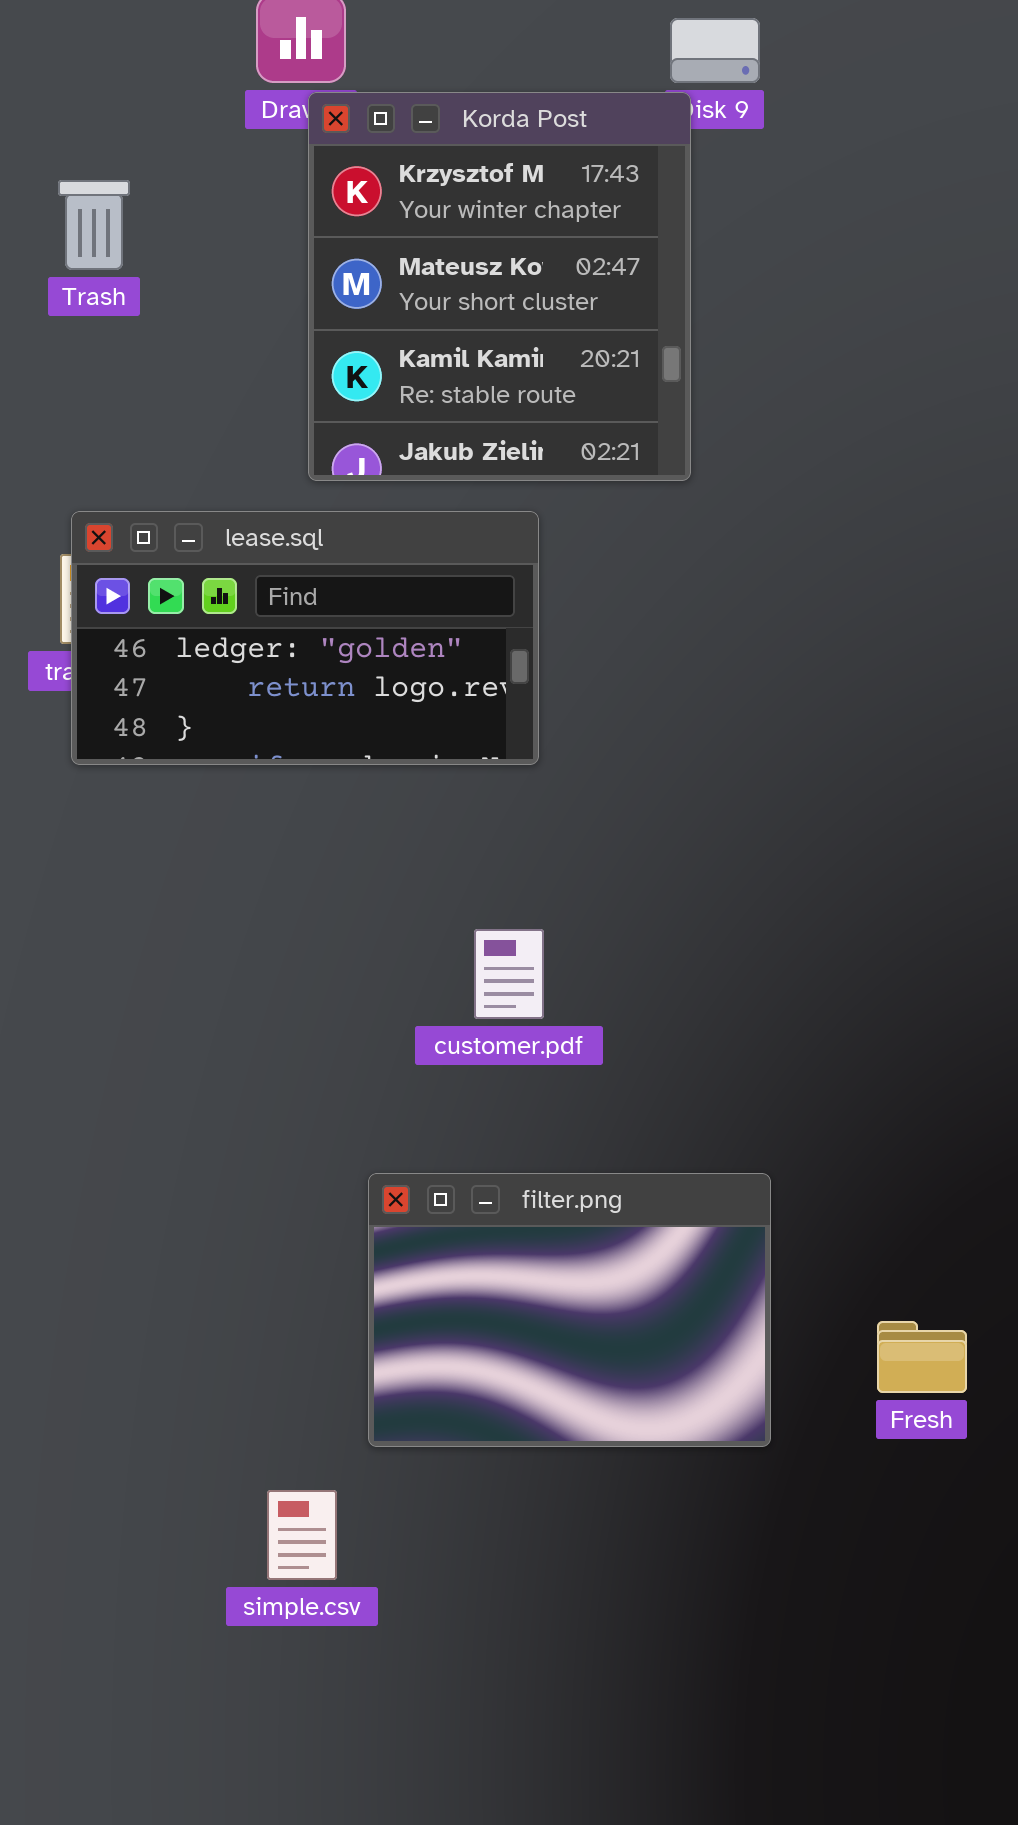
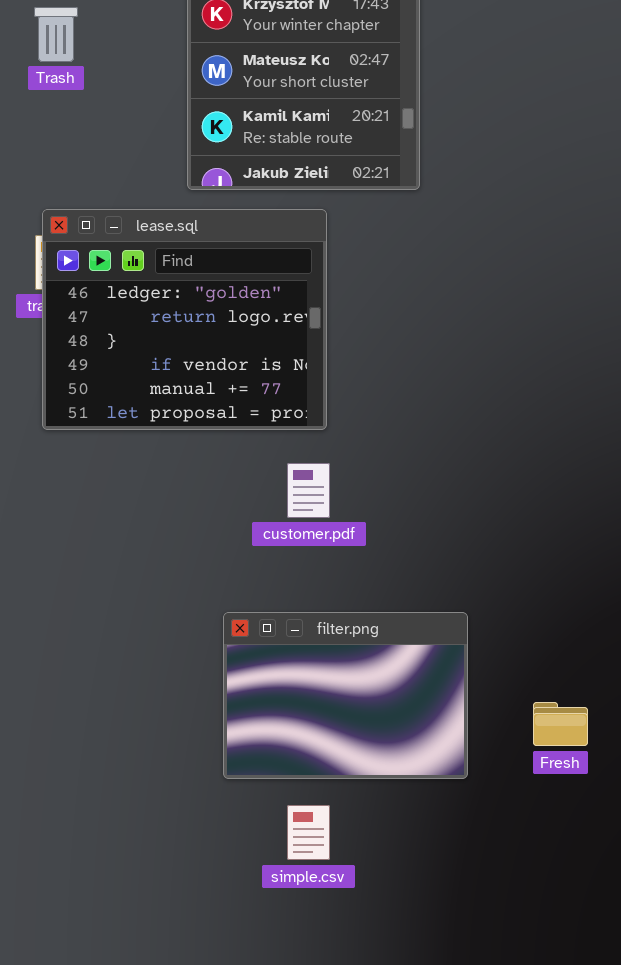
lease.sql: [71,511,539,765] -> [42,209,327,430], resized
simple.csv: [267,1490,337,1580] -> [287,805,330,860], moved

